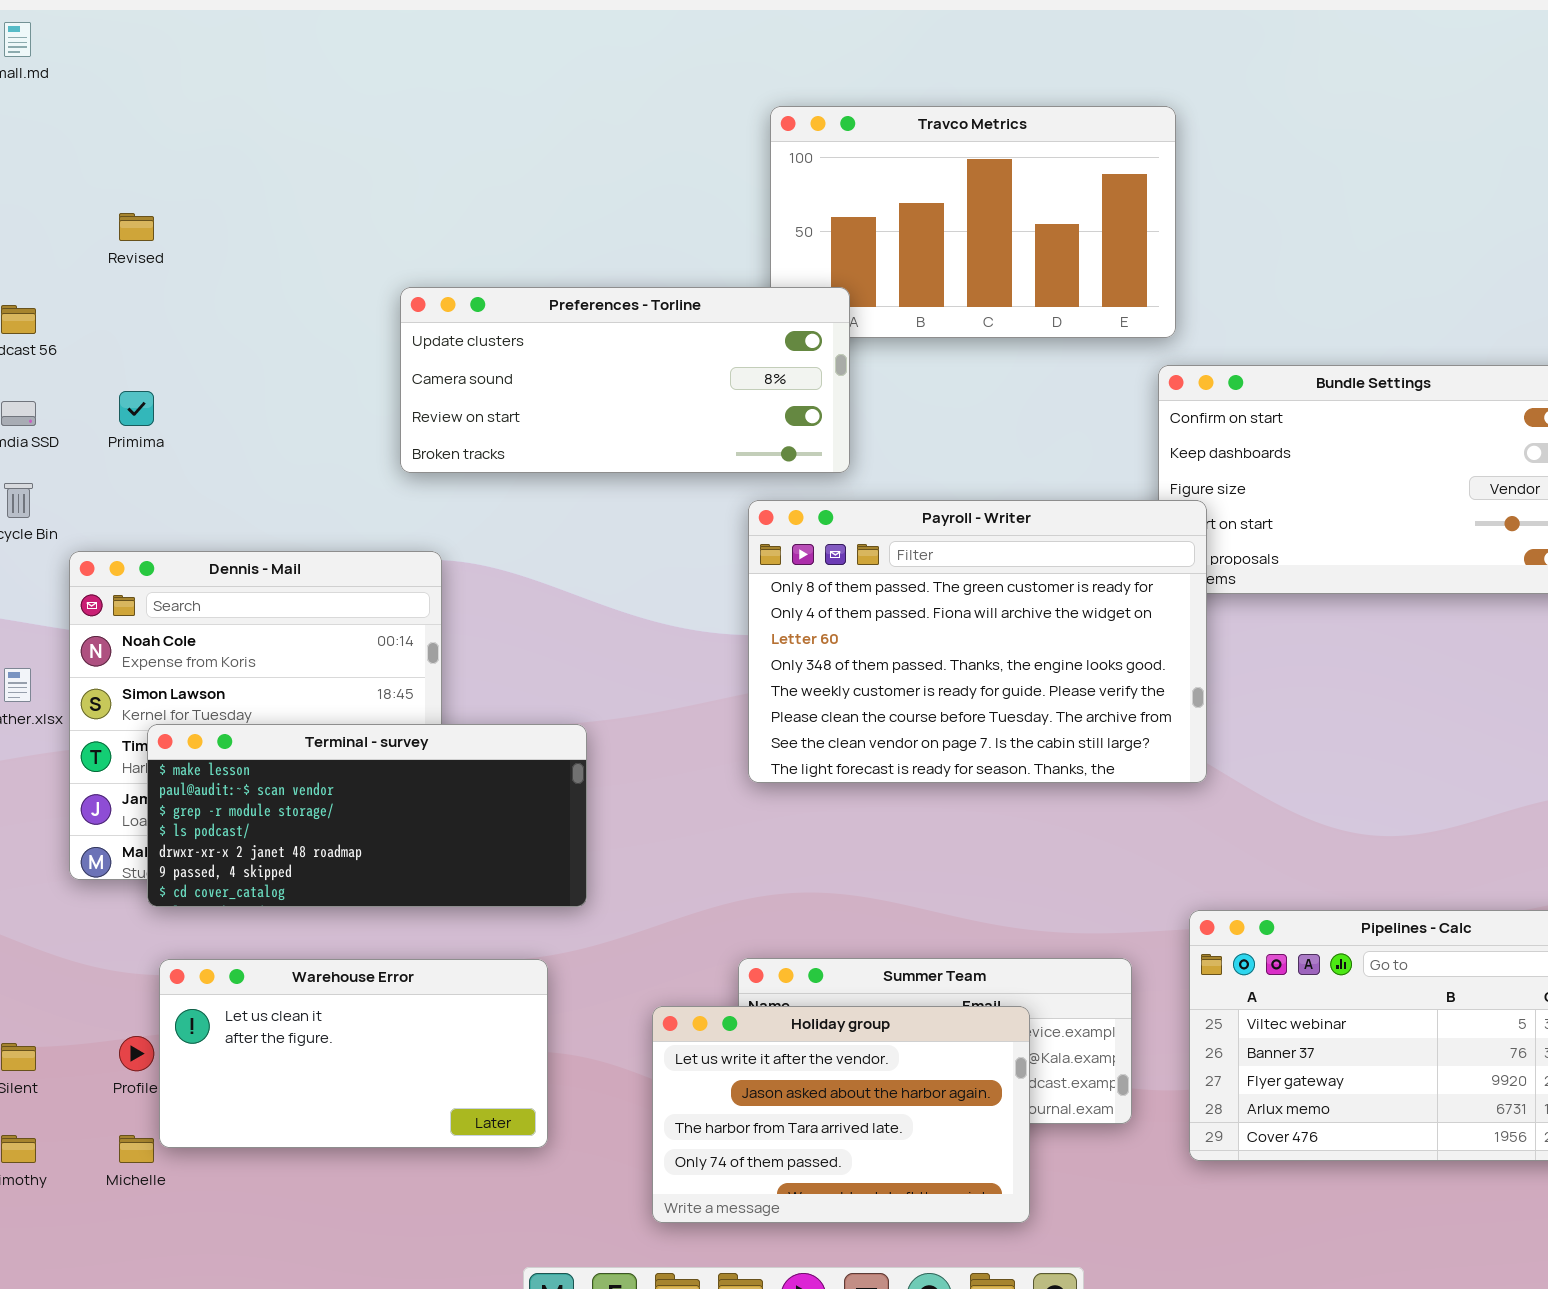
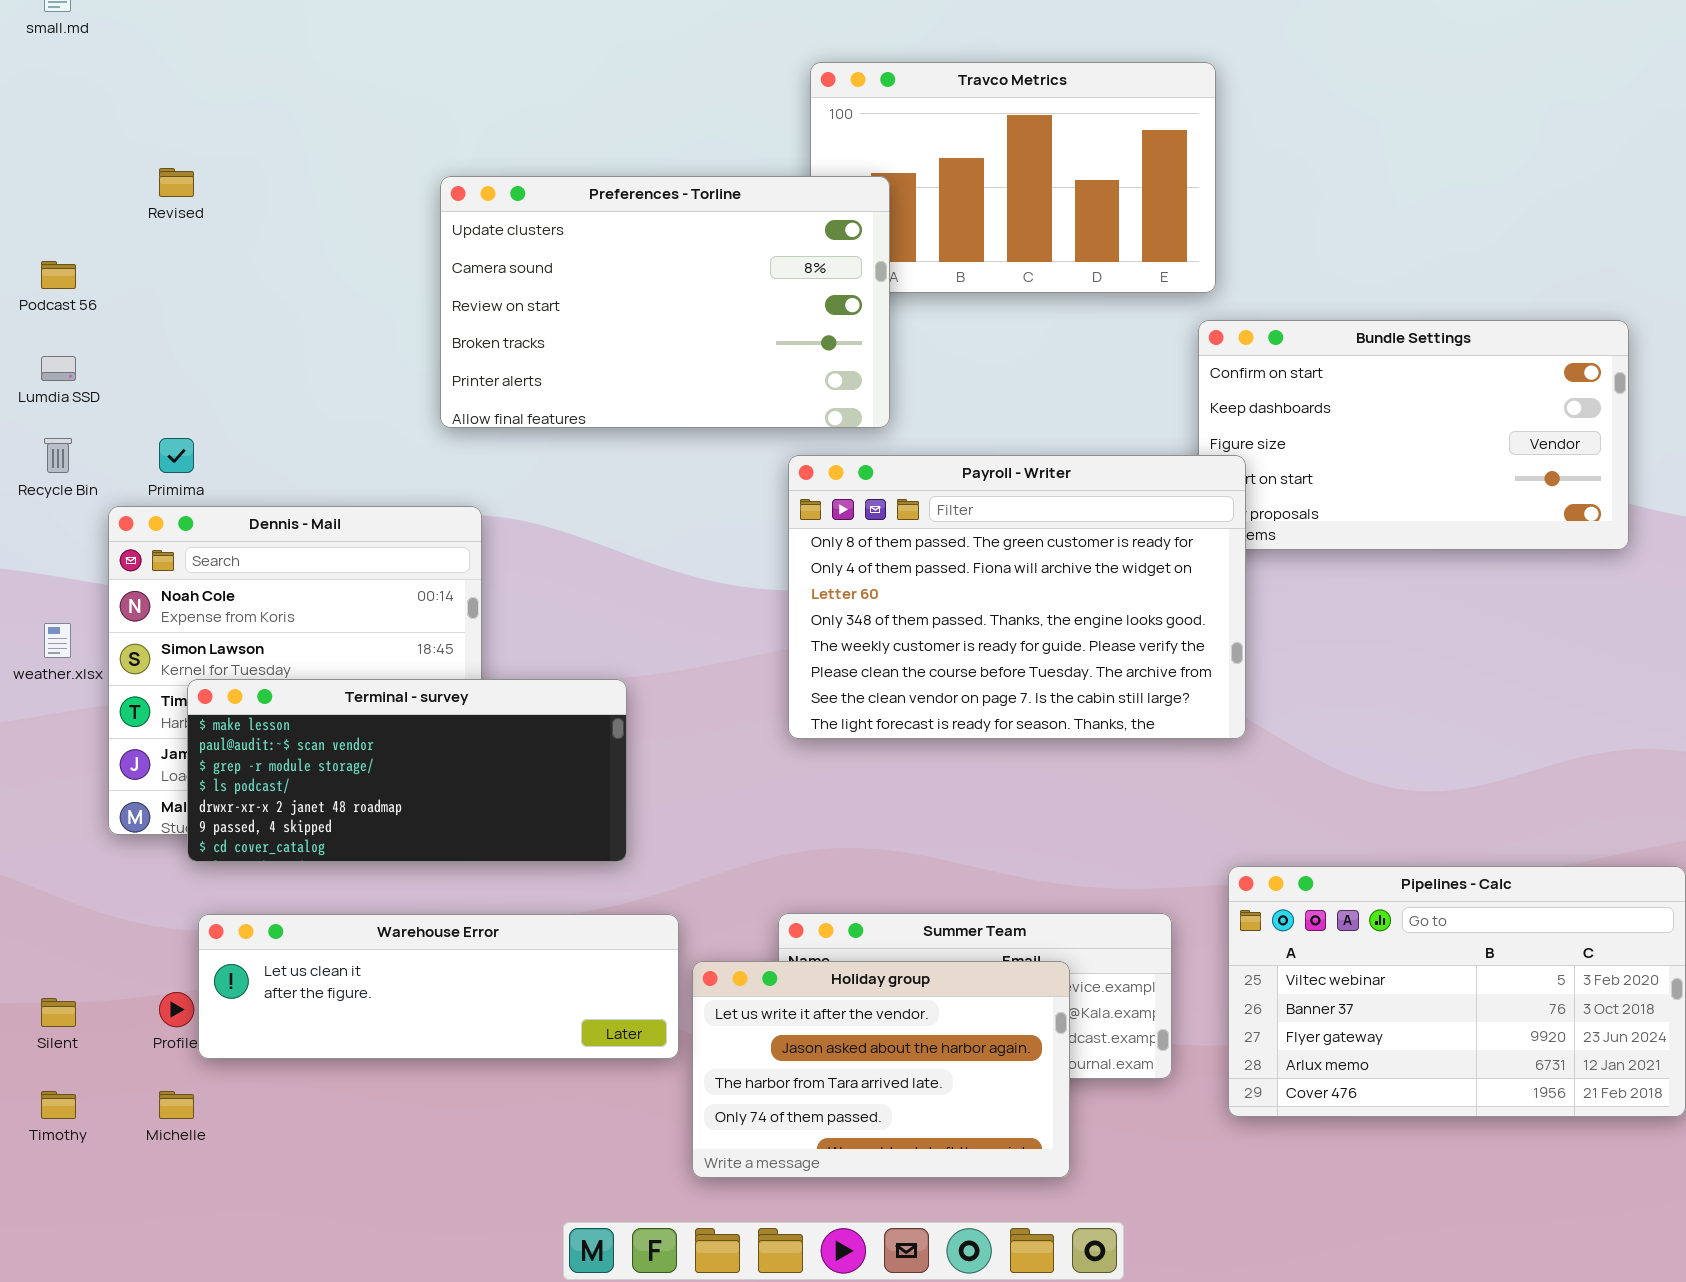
Preferences - Torline: [400,287,850,473] -> [440,176,890,428], resized
Primima: [119,391,154,426] -> [159,438,194,473], moved
Warehouse Error: [159,959,548,1148] -> [198,914,679,1059], resized

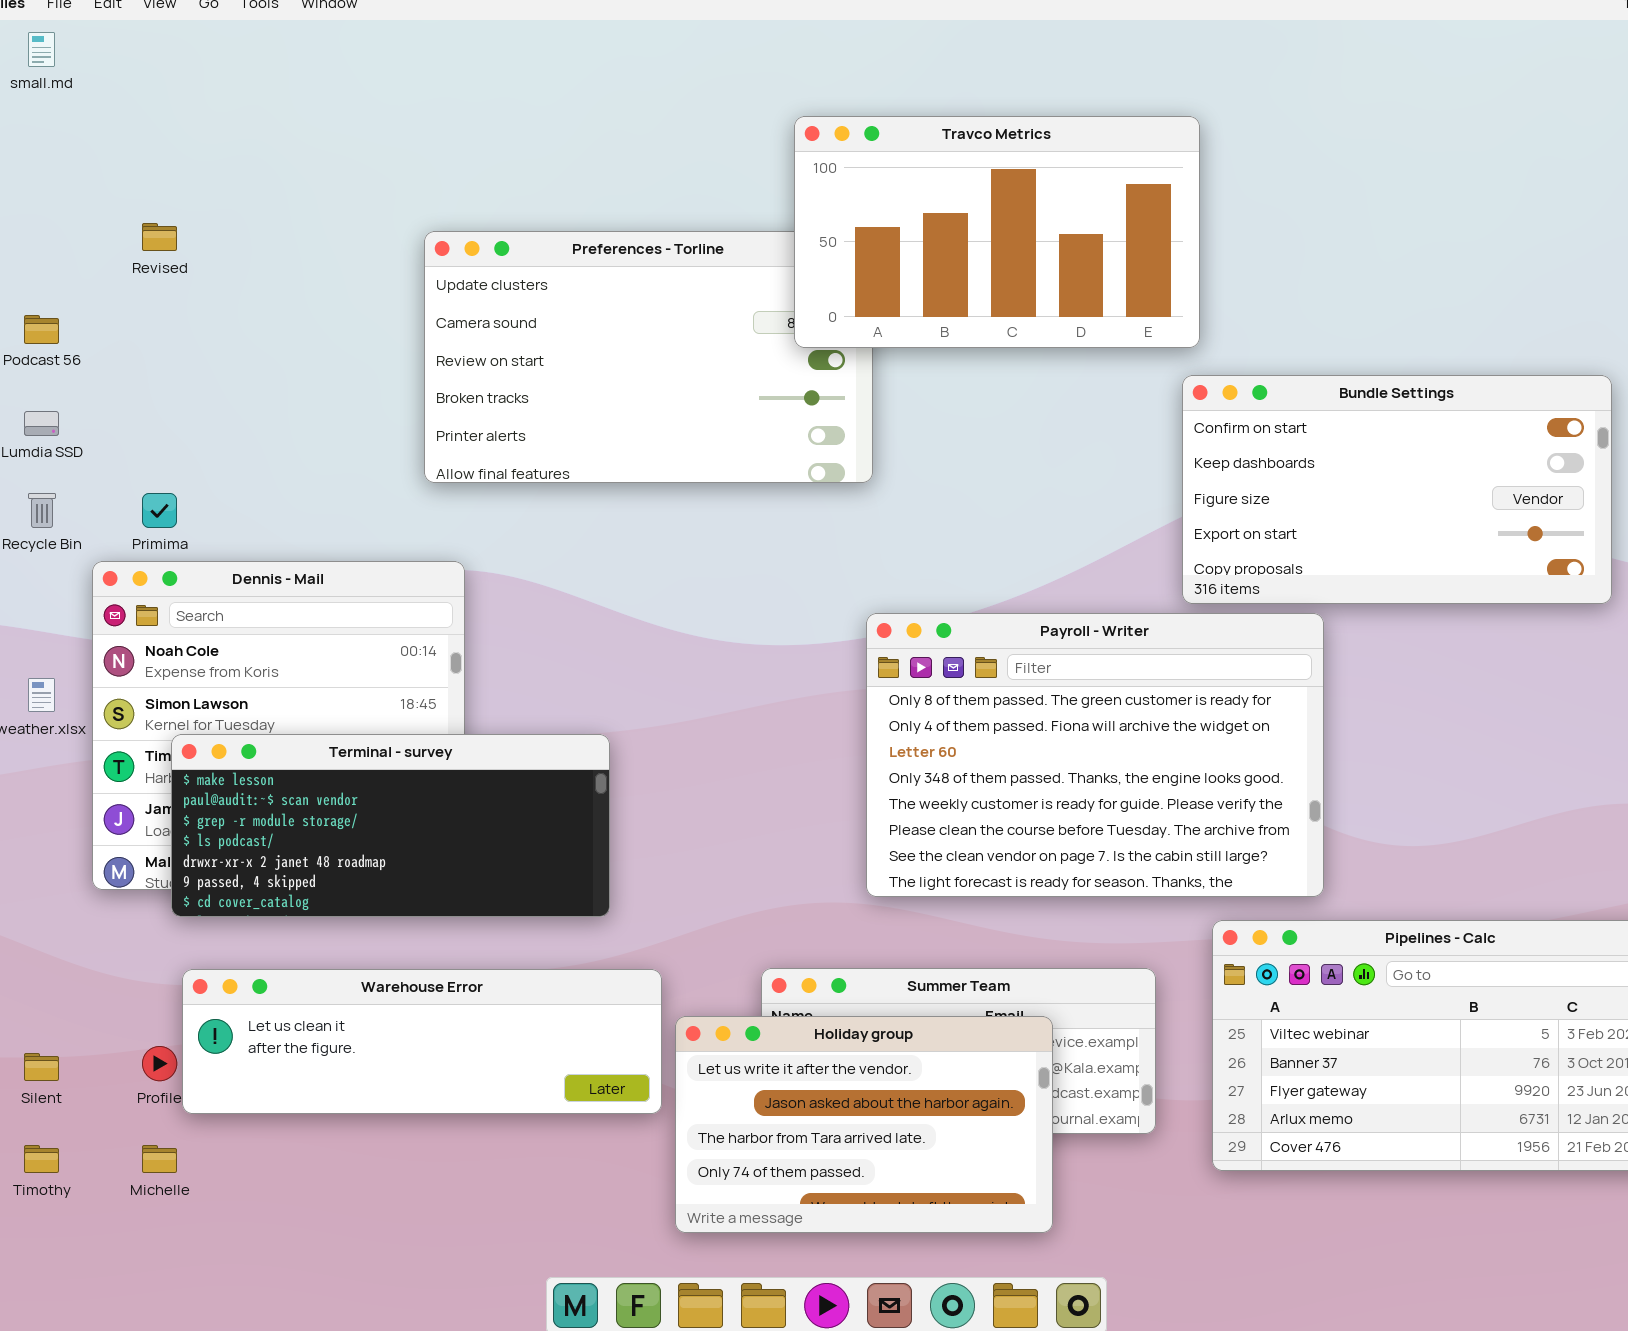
Travco Metrics: [810,62,1216,293] -> [794,116,1200,348], raised
Payroll - Writer: [788,455,1246,739] -> [866,613,1324,897], moved

